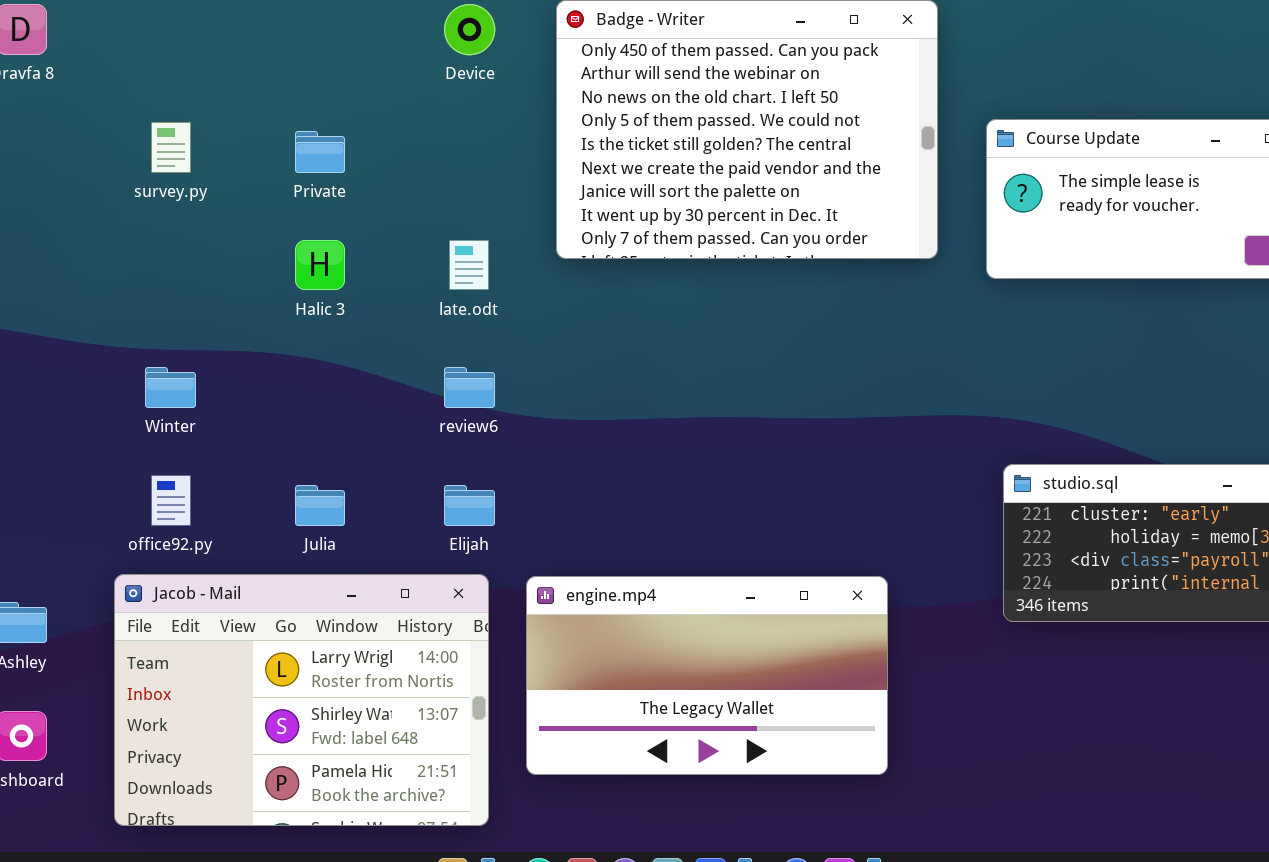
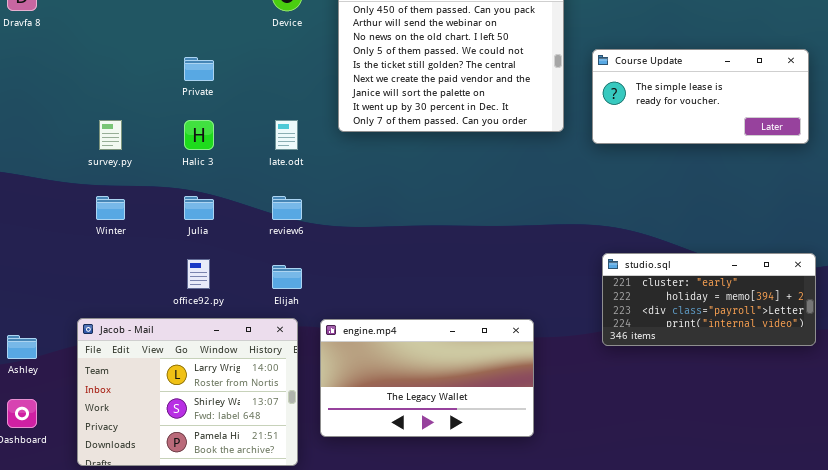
survey.py: [151,122,191,173] -> [99,120,122,150], moved
office92.py: [151,475,191,526] -> [187,259,210,289], moved
Julia: [295,485,345,526] -> [184,196,214,220], moved

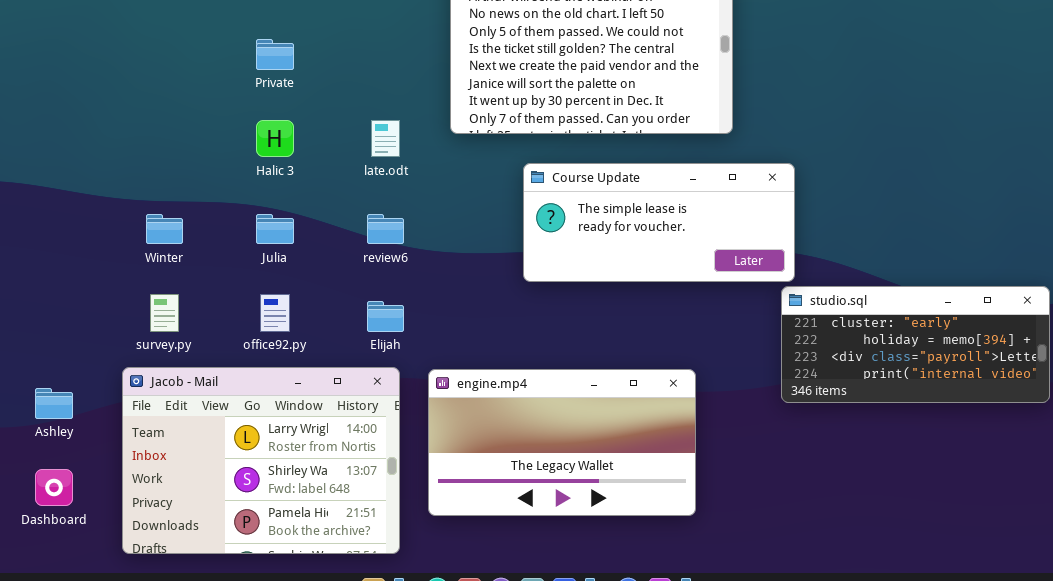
Course Update: [592,49,809,144] -> [523,163,795,282], moved
survey.py: [99,120,122,150] -> [150,294,179,332], moved

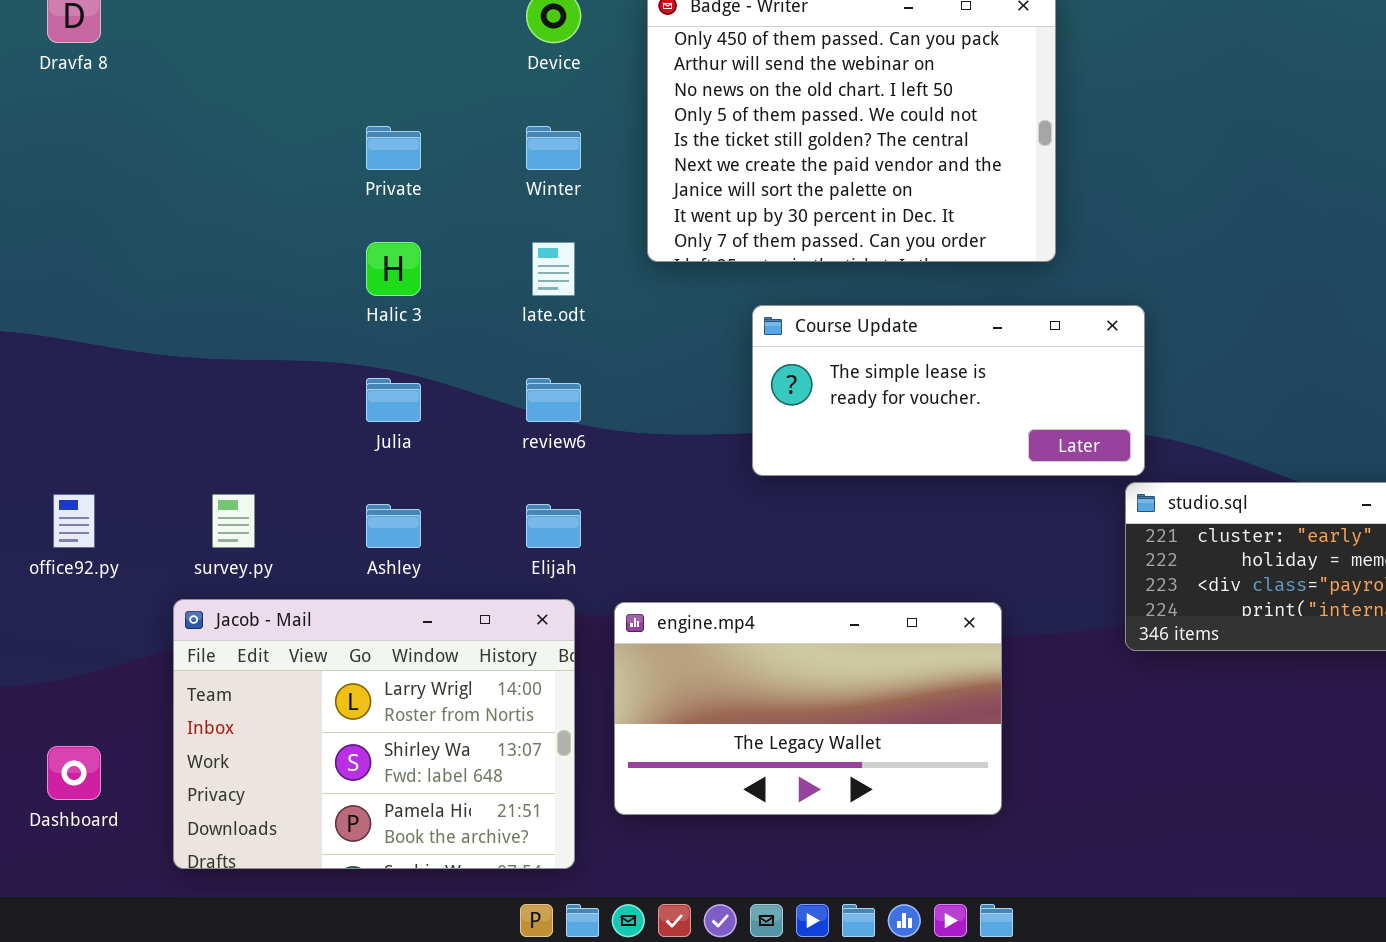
Winter: [146,214,183,244] -> [526,126,581,170], moved
office92.py: [260,294,290,332] -> [53,494,95,548], moved
Ashley: [35,388,73,419] -> [366,504,421,548], moved

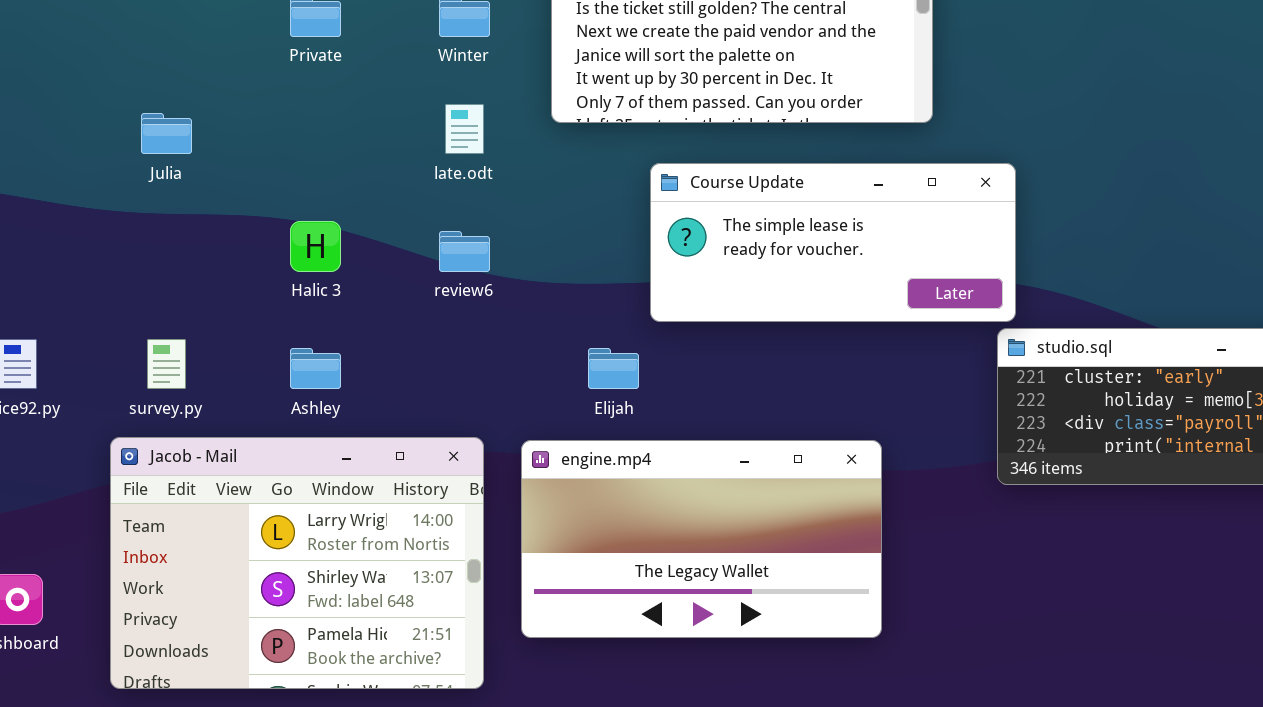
Halic 3: [366,242,421,296] -> [290,221,341,272], moved
Julia: [366,378,421,422] -> [141,113,192,154], moved
Elijah: [526,504,581,548] -> [588,348,639,389], moved

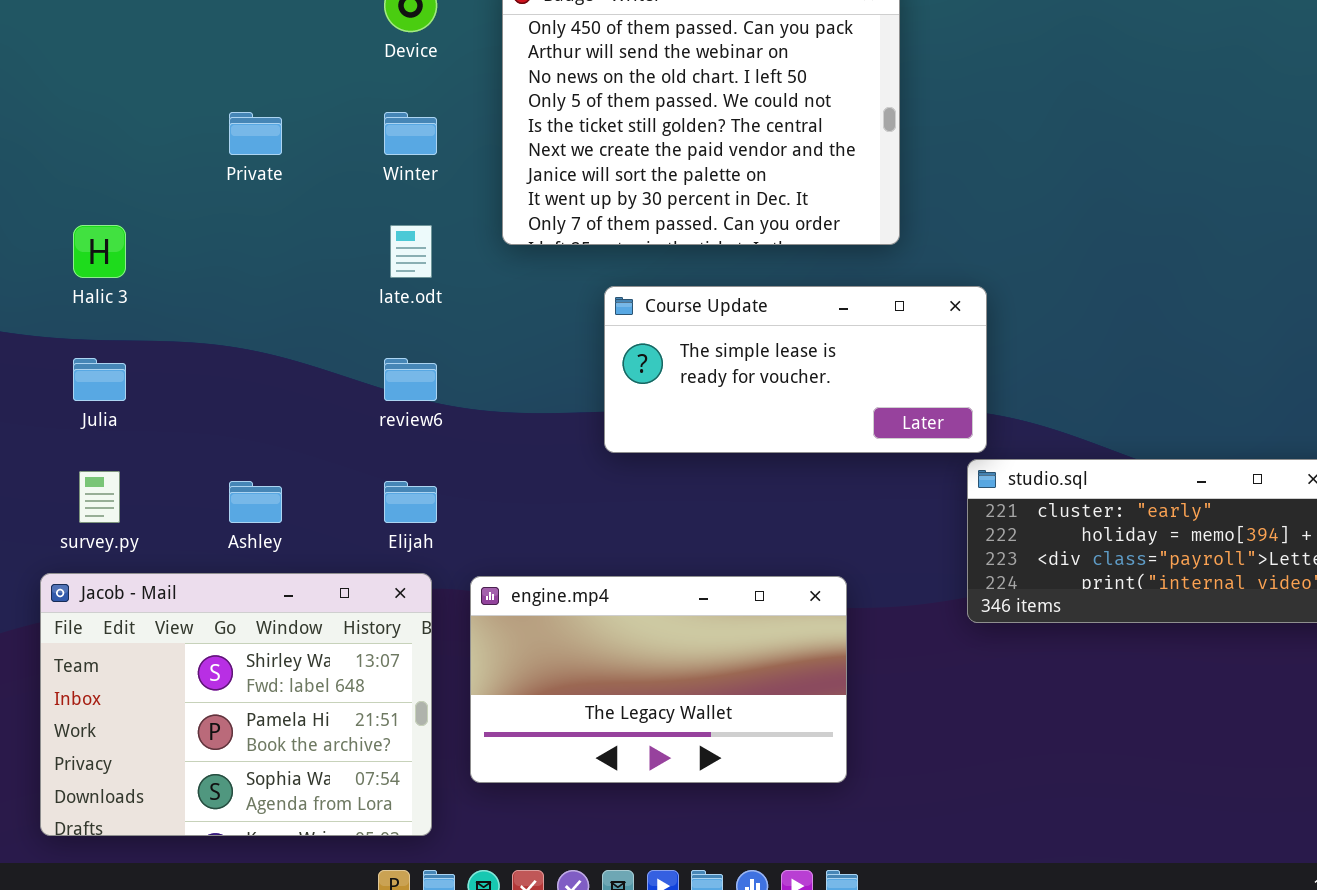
Julia: [141,113,192,154] -> [73,358,126,401], moved
Halic 3: [290,221,341,272] -> [73,225,126,278], moved
Elijah: [588,348,639,389] -> [384,481,437,523], moved
Jacob - Mail: [110,437,484,689] -> [40,573,432,836], scrolled down 1 row

